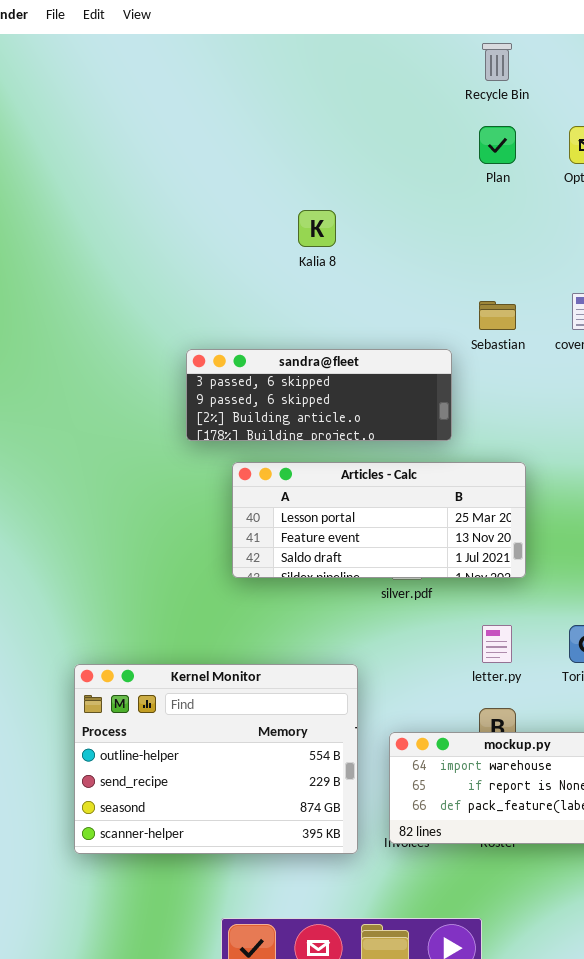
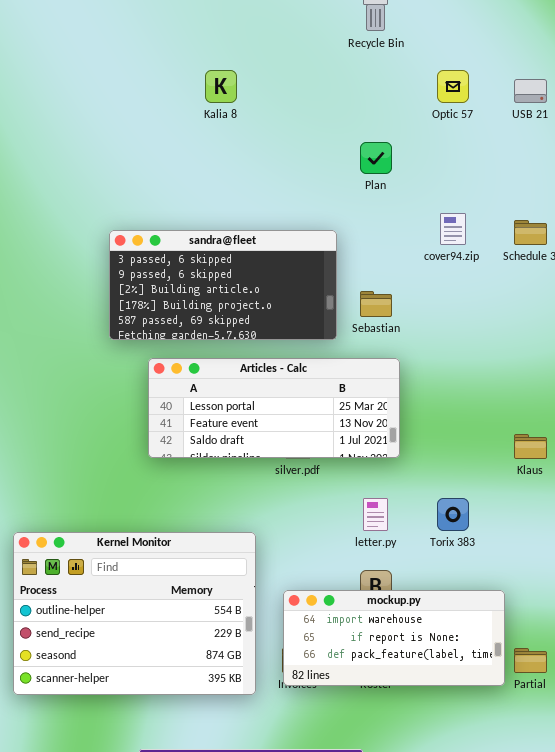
Plan: [479,126,516,164] -> [360,142,392,174], moved
Kalia 8: [298,210,336,247] -> [205,70,237,103], moved
Sebastian: [479,301,516,330] -> [360,291,392,317], moved
sandra@fleet: [186,349,452,441] -> [109,230,337,340], resized

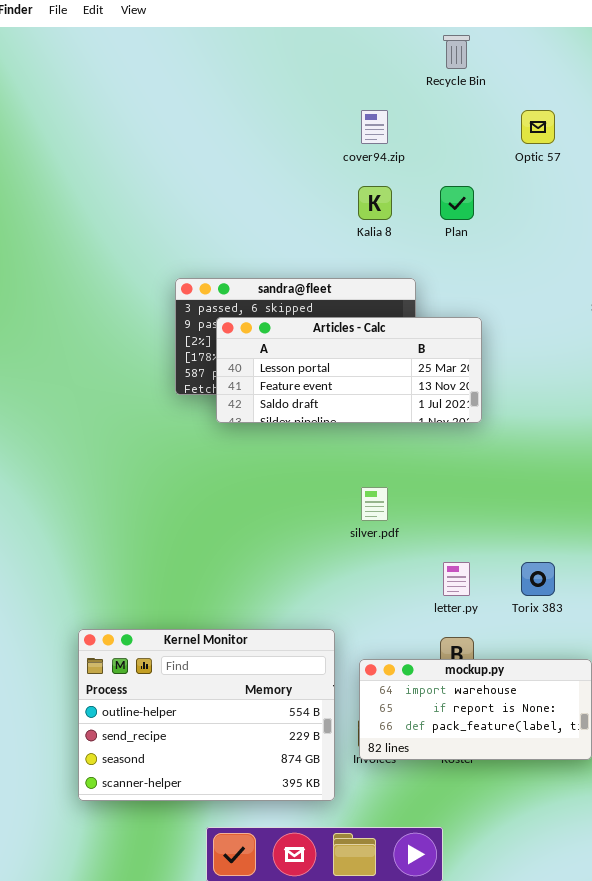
Kalia 8: [205,70,237,103] -> [358,186,392,220], moved
cover94.zip: [440,213,466,245] -> [361,110,388,144], moved
Articles - Calc: [148,358,400,458] -> [216,317,482,423], moved
Kernel Monitor: [13,532,256,695] -> [78,629,335,801], moved

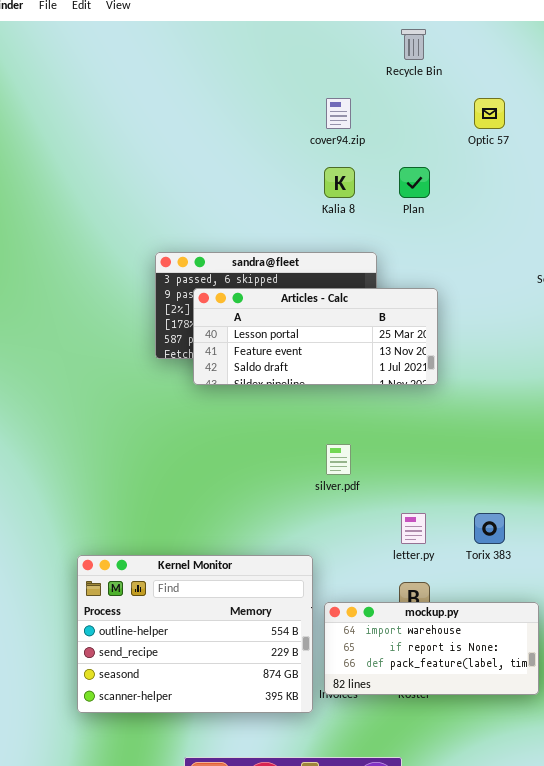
Kernel Monitor: [78,629,335,801] -> [77,555,313,713], moved

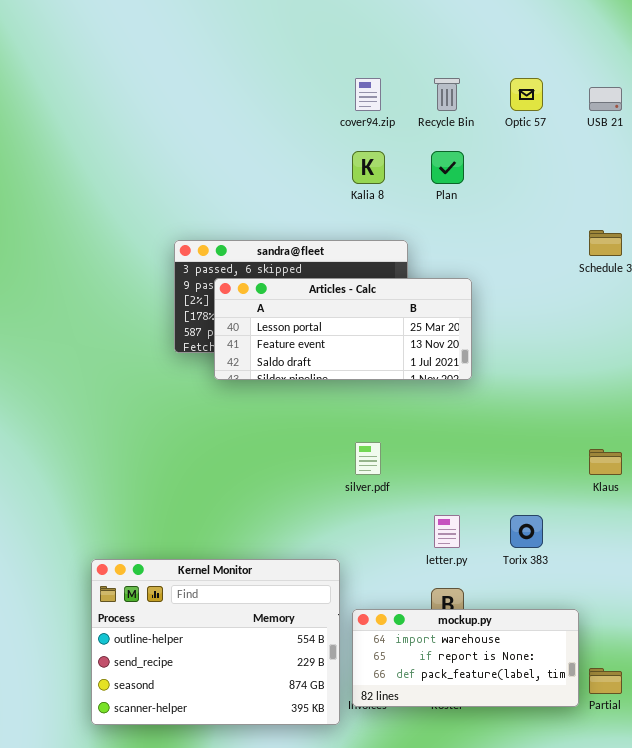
Recycle Bin: [401,29,426,60] -> [434,78,460,111], moved

